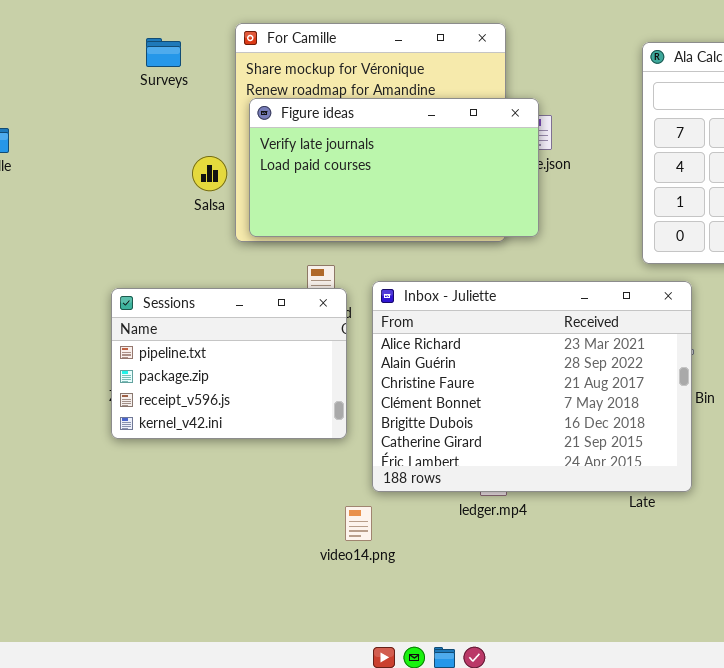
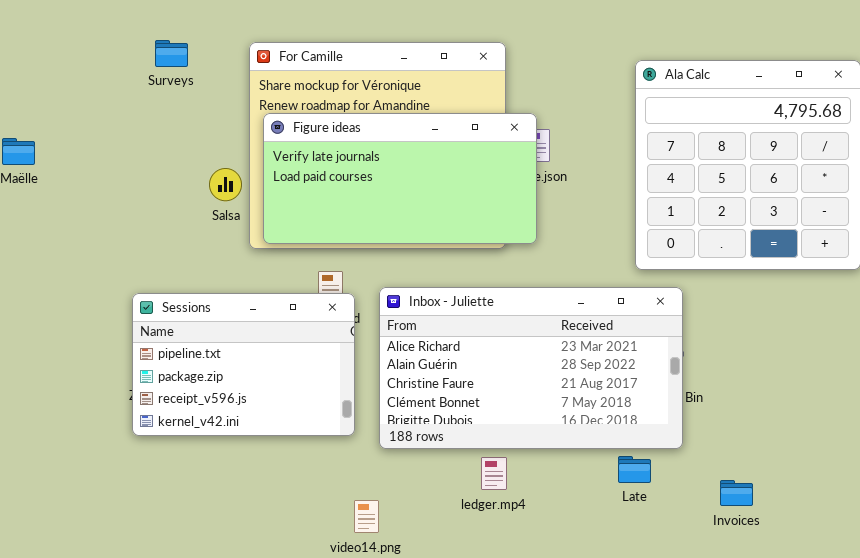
Surveys: [146,38,181,67] -> [155,40,188,67], moved
Inbox - Juliette: [372,281,692,492] -> [379,287,683,449], resized

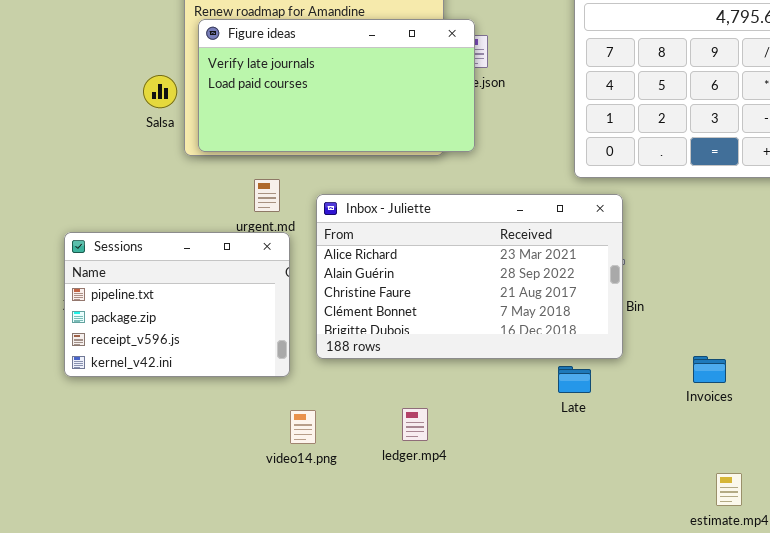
Sessions: [132,293,355,436] -> [64,232,290,377], moved
ledger.mp4: [481,457,507,490] -> [402,408,428,441], moved
Invoices: [720,480,753,506] -> [693,356,726,383], moved

